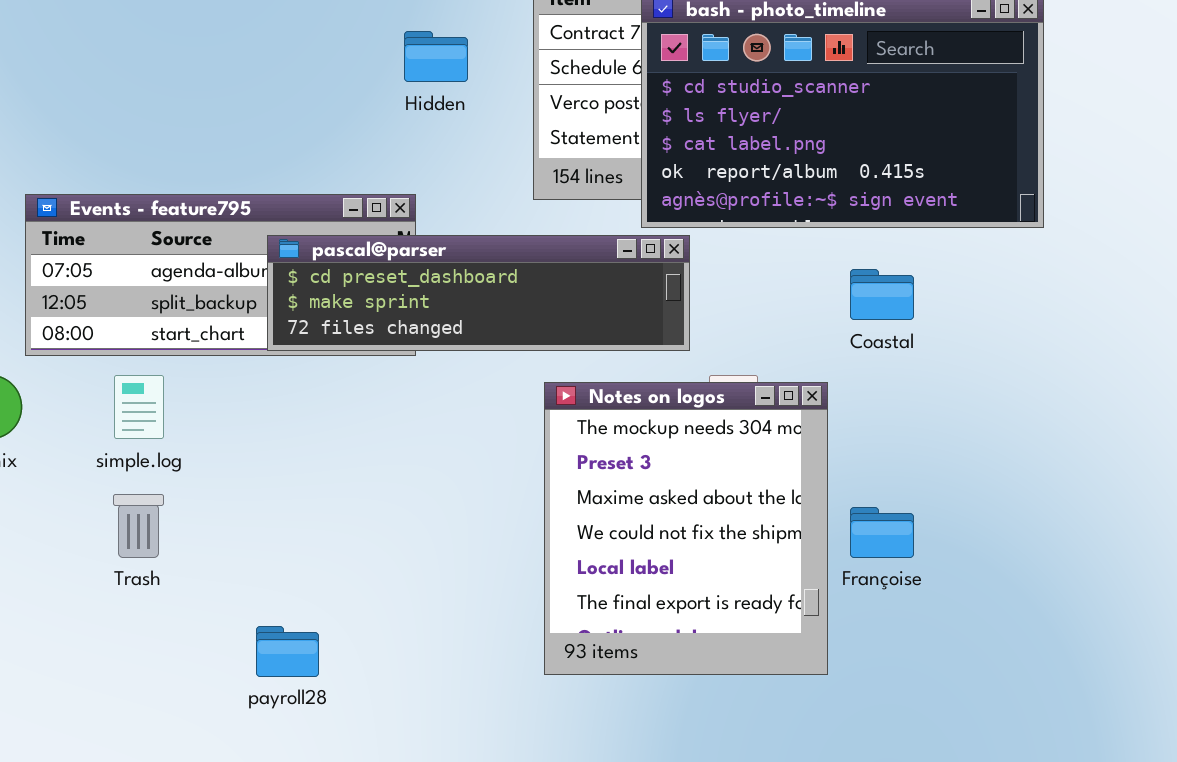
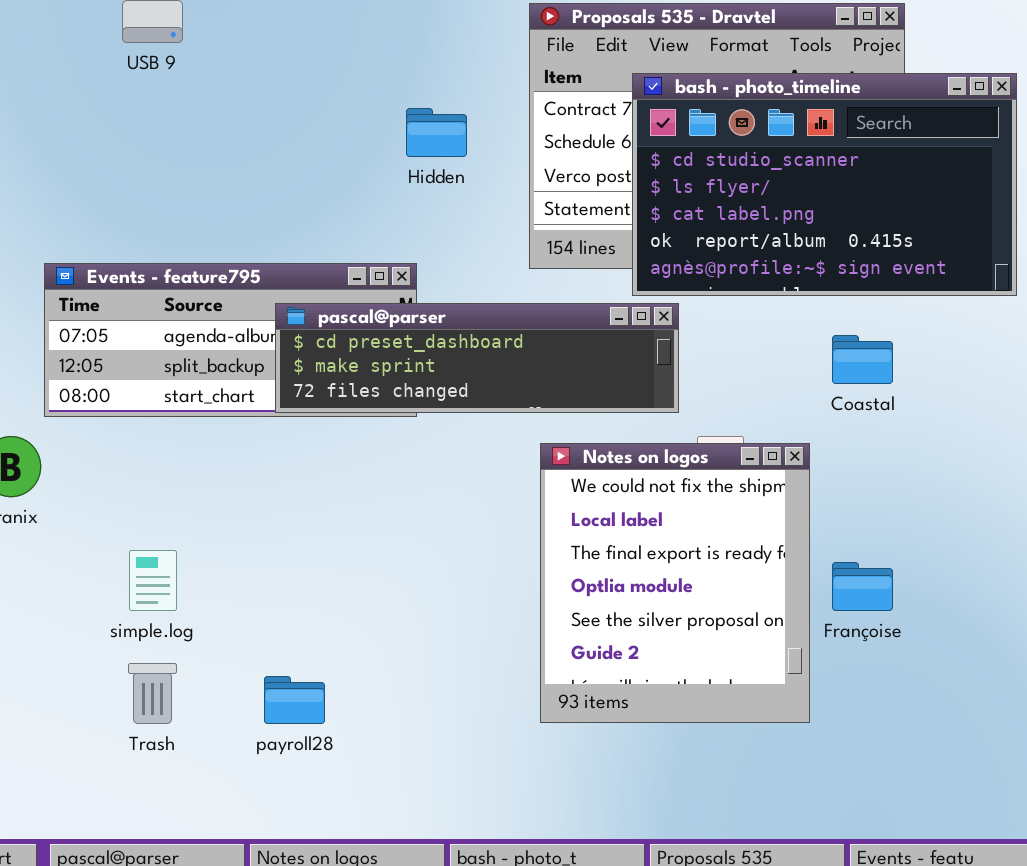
simple.log: [114,375,164,439] -> [129,550,177,611], moved
Notes on logos: [544,382,828,675] -> [540,443,810,723], scrolled down 3 rows
Trash: [113,494,164,558] -> [128,663,177,724], moved

